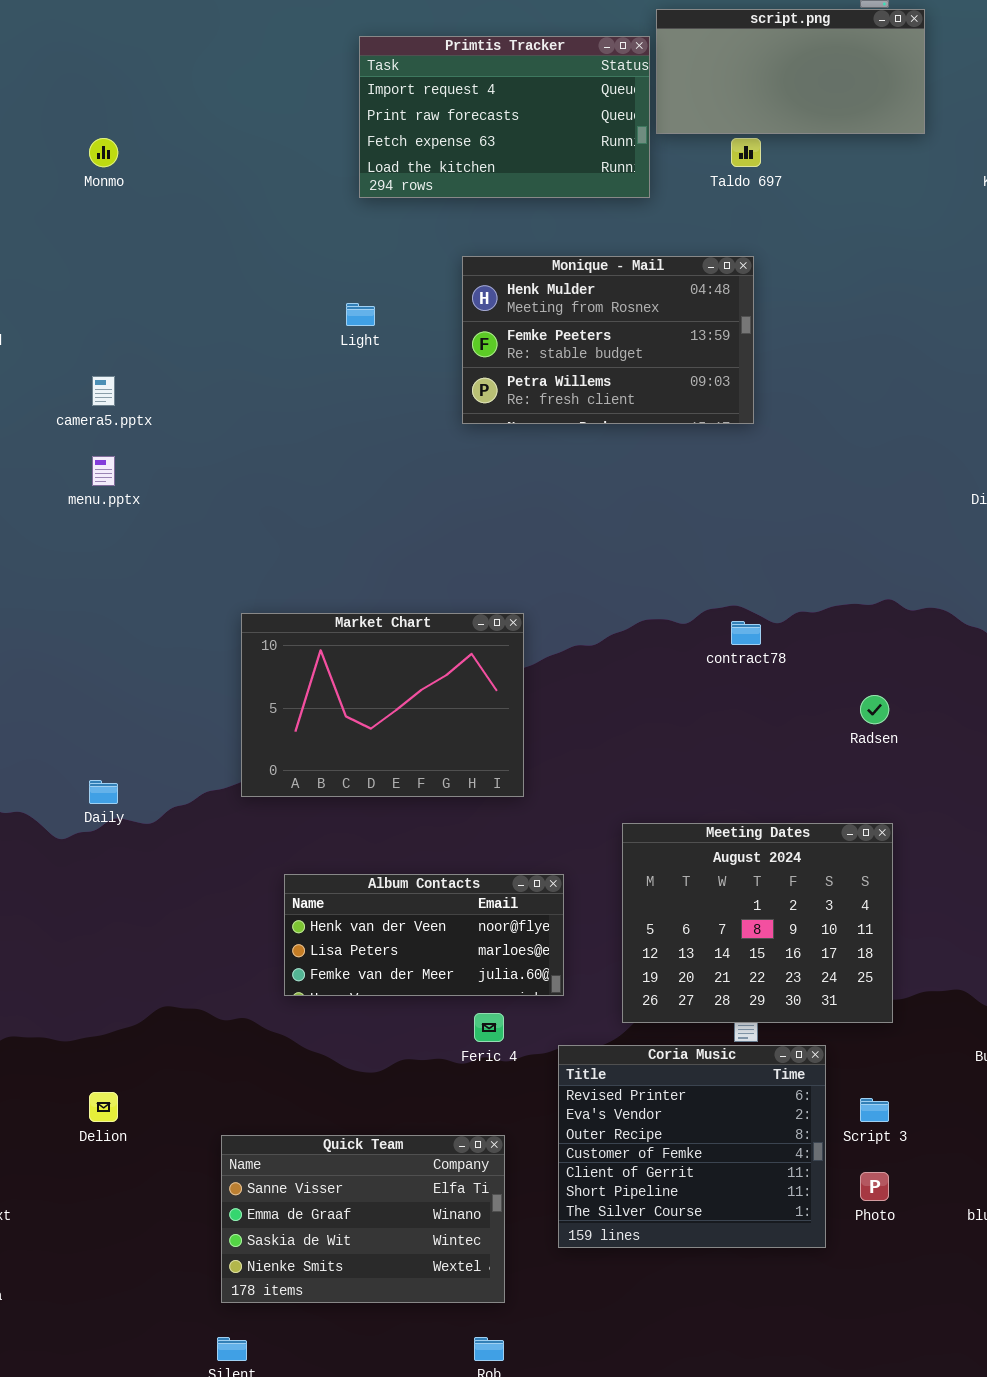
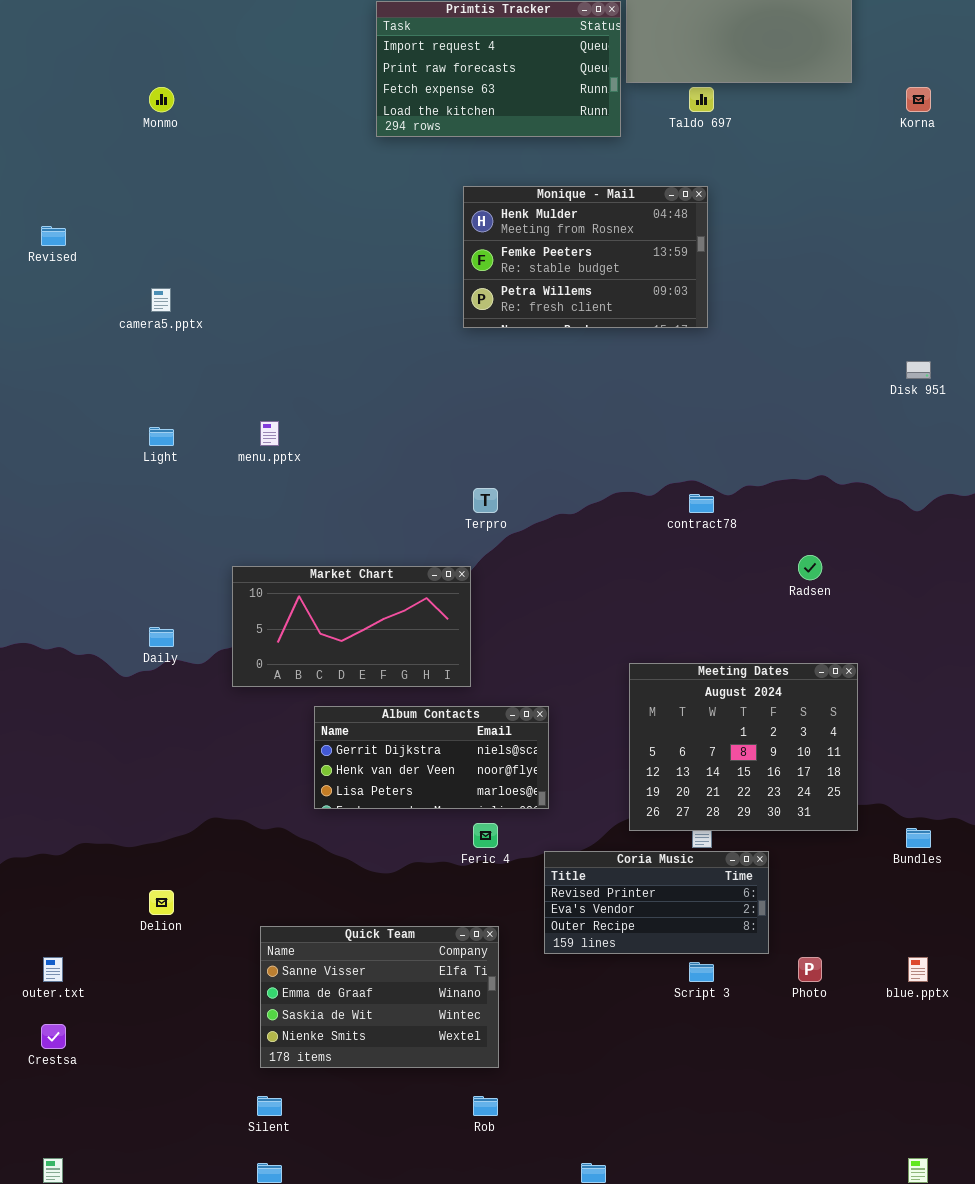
Light: [346,303,375,326] -> [149,427,174,446], moved
menu.pptx: [92,456,115,486] -> [260,421,279,446], moved
Market Chart: [241,613,524,797] -> [232,566,471,687], moved, resized
Meeting Dates: [622,823,893,1023] -> [629,663,858,831], moved
Album Contacts: [284,874,564,996] -> [314,706,549,809], scrolled up 1 row
Coria Music: [558,1045,826,1248] -> [544,851,769,954], resized
Script 3: [860,1098,889,1122] -> [689,962,714,982], moved

